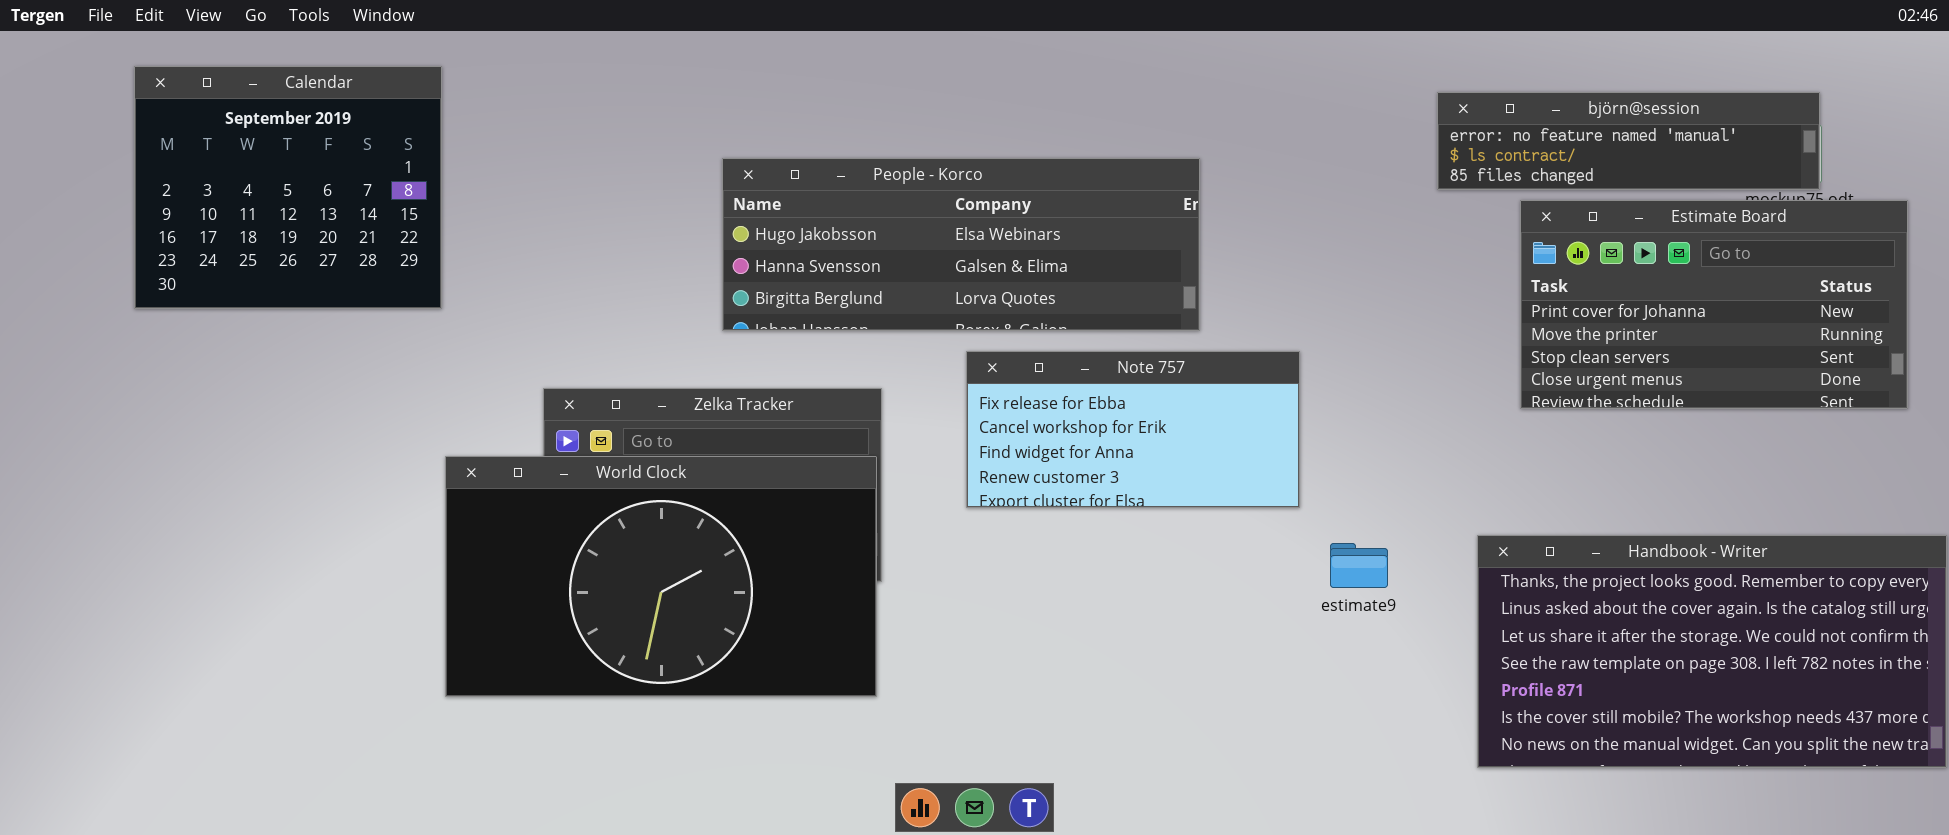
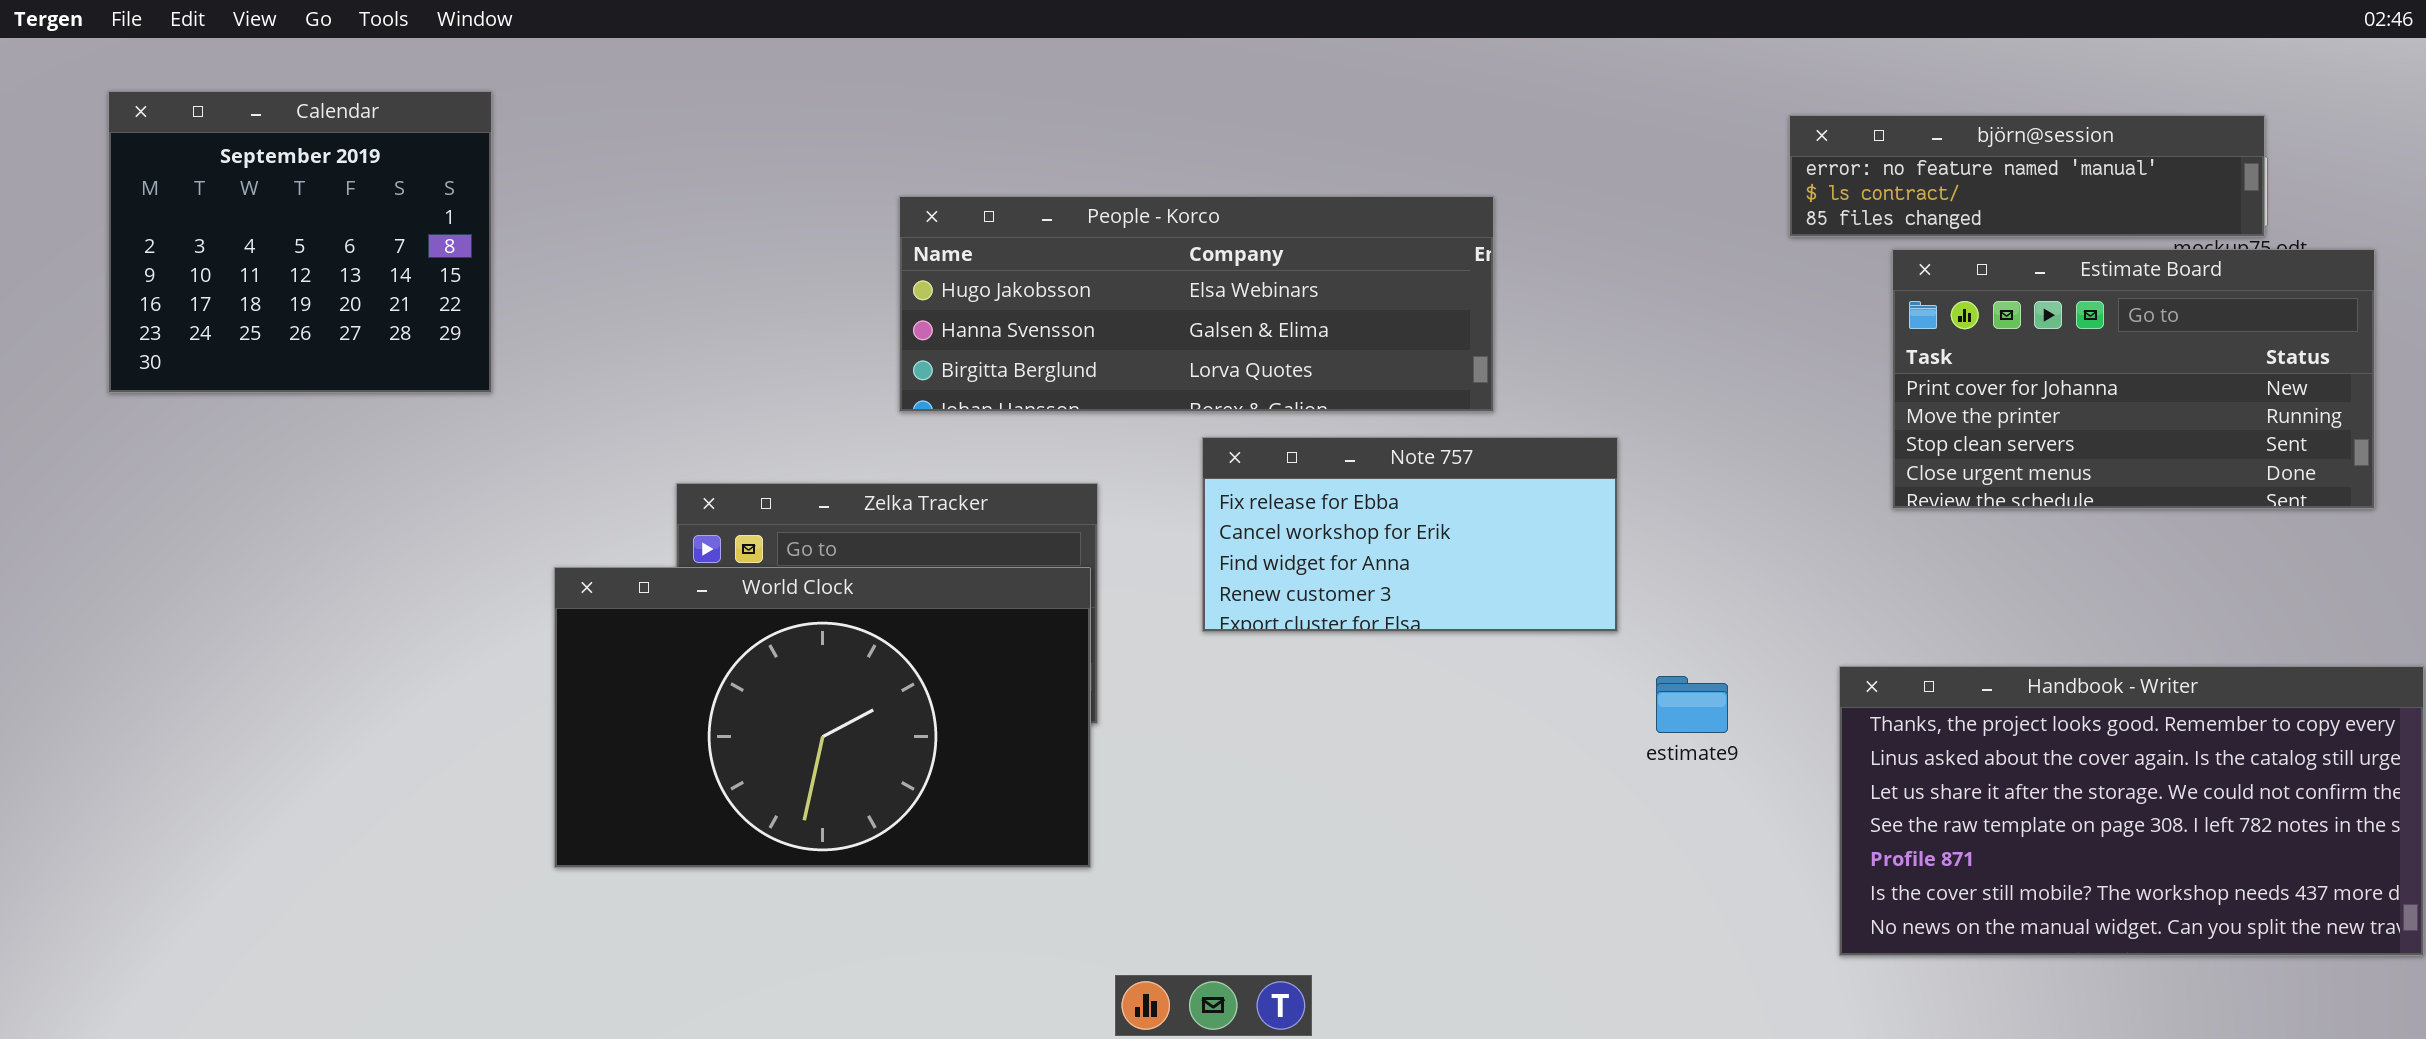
Calendar: [134,66,442,309] -> [108,91,492,393], moved

